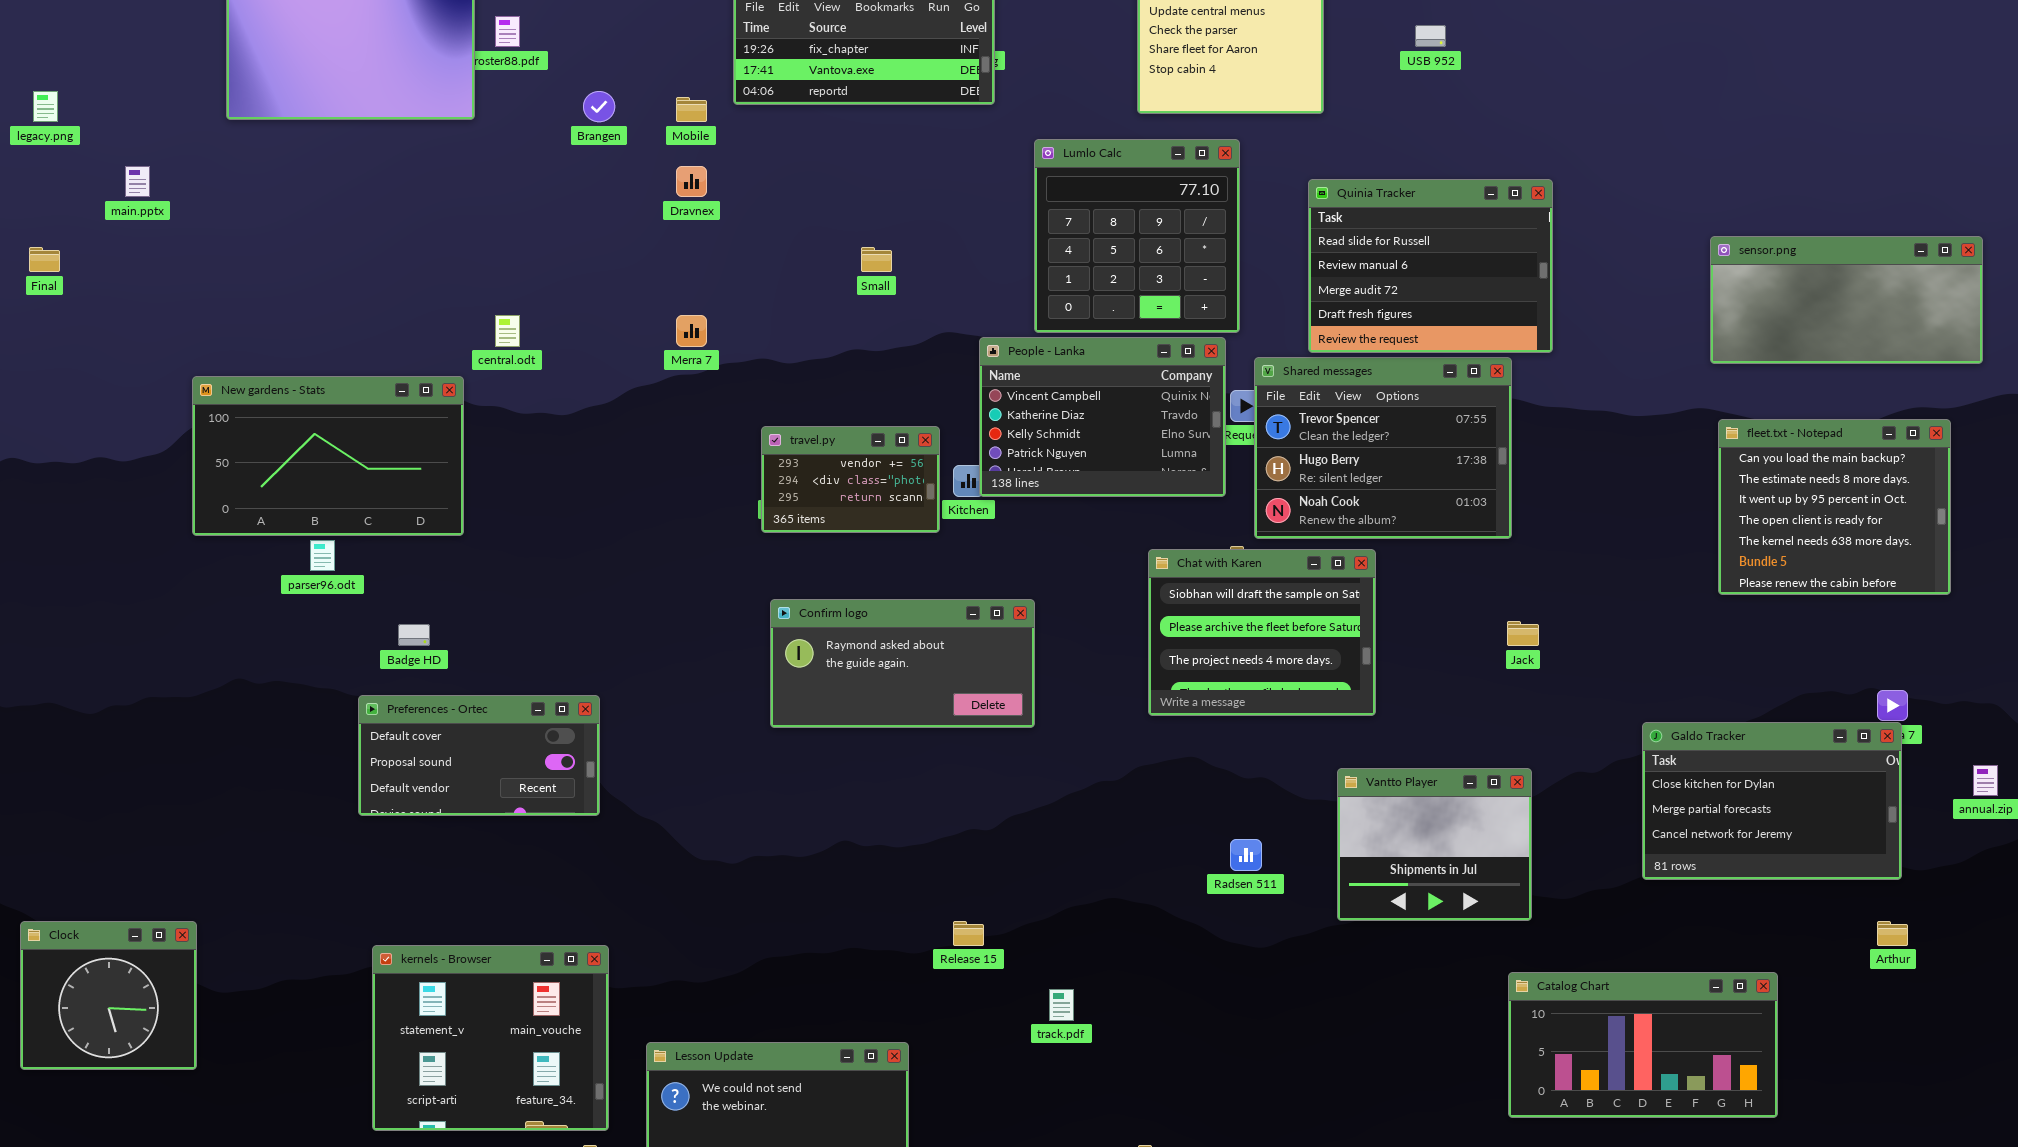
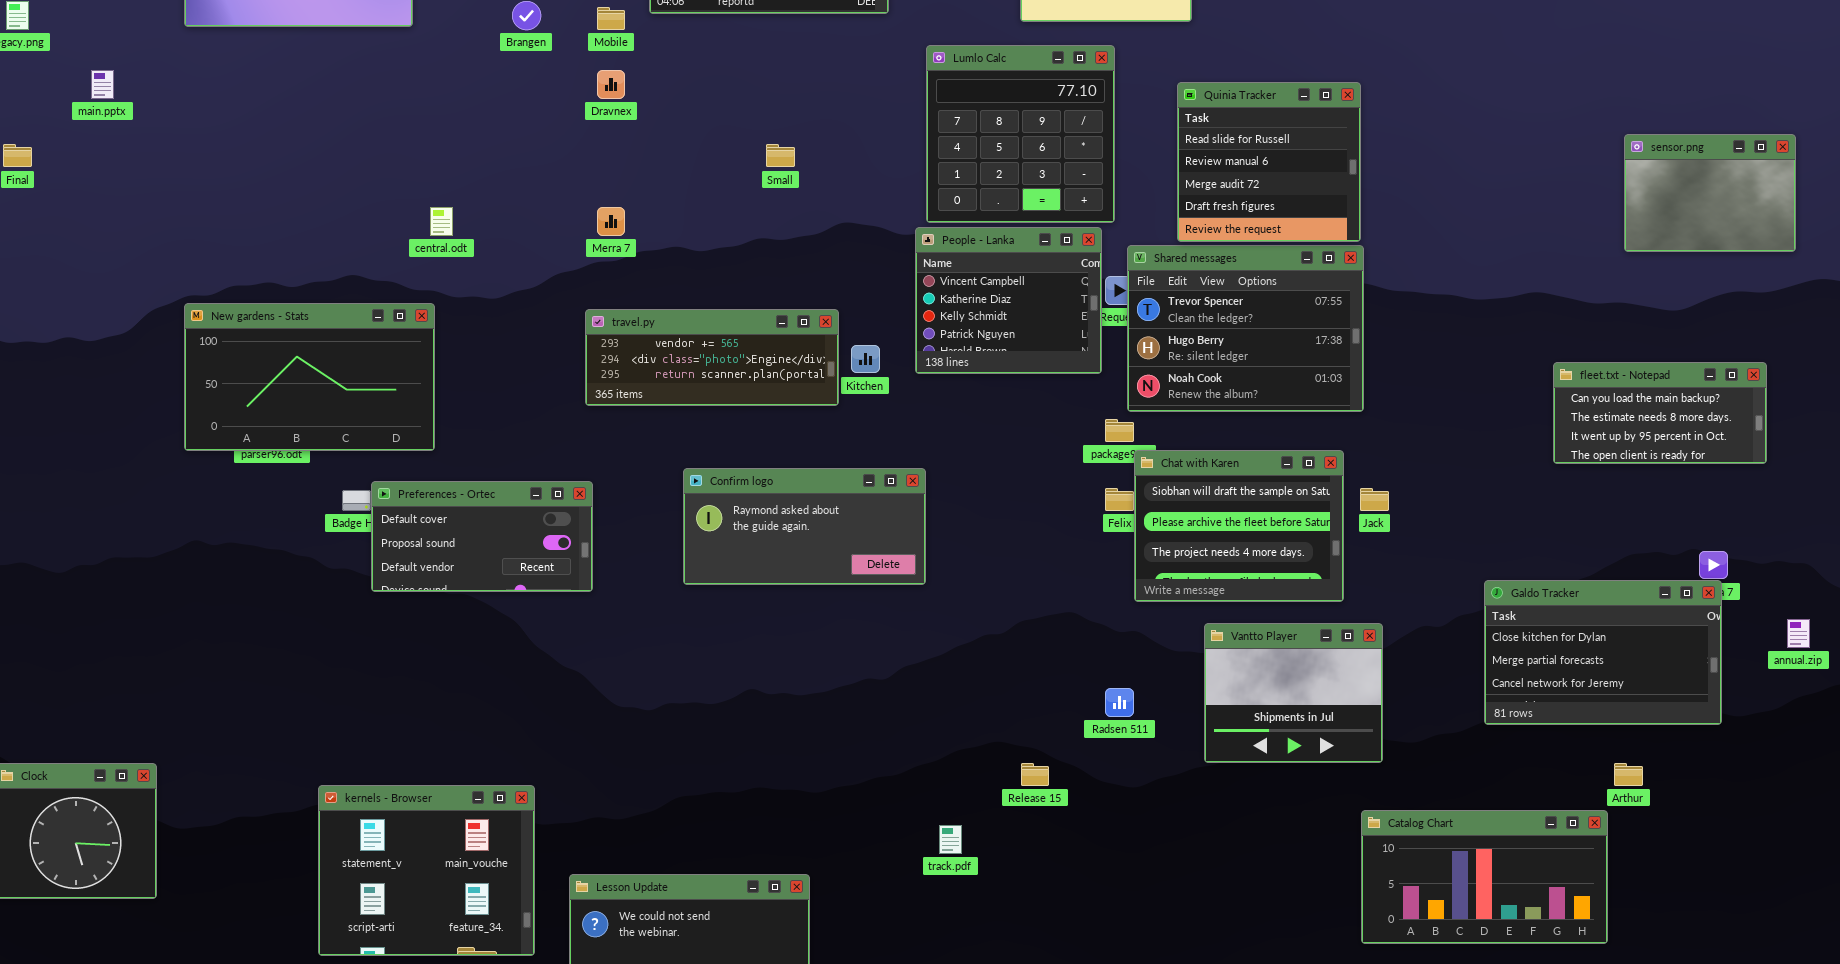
Quinia Tracker: [1308,179,1553,353] -> [1177,82,1361,242], resized
sensor.png: [1710,236,1983,364] -> [1624,134,1796,252], resized
People - Lanka: [979,337,1226,497] -> [915,227,1102,374], resized
New gardens - Stats: [192,376,464,536] -> [184,303,435,451], moved
fleet.txt - Notepad: [1718,419,1951,595] -> [1553,362,1767,464], resized
travel.py: [761,426,940,533] -> [585,309,839,406], resized
Chat with Karen: [1148,549,1376,716] -> [1134,450,1344,602], moved
Preferences - Ortec: [358,695,600,816] -> [371,481,593,592], moved
Release 15: [953,921,984,946] -> [1021,763,1049,786], moved
Arthur: [1877,921,1908,946] -> [1614,763,1643,786], moved

